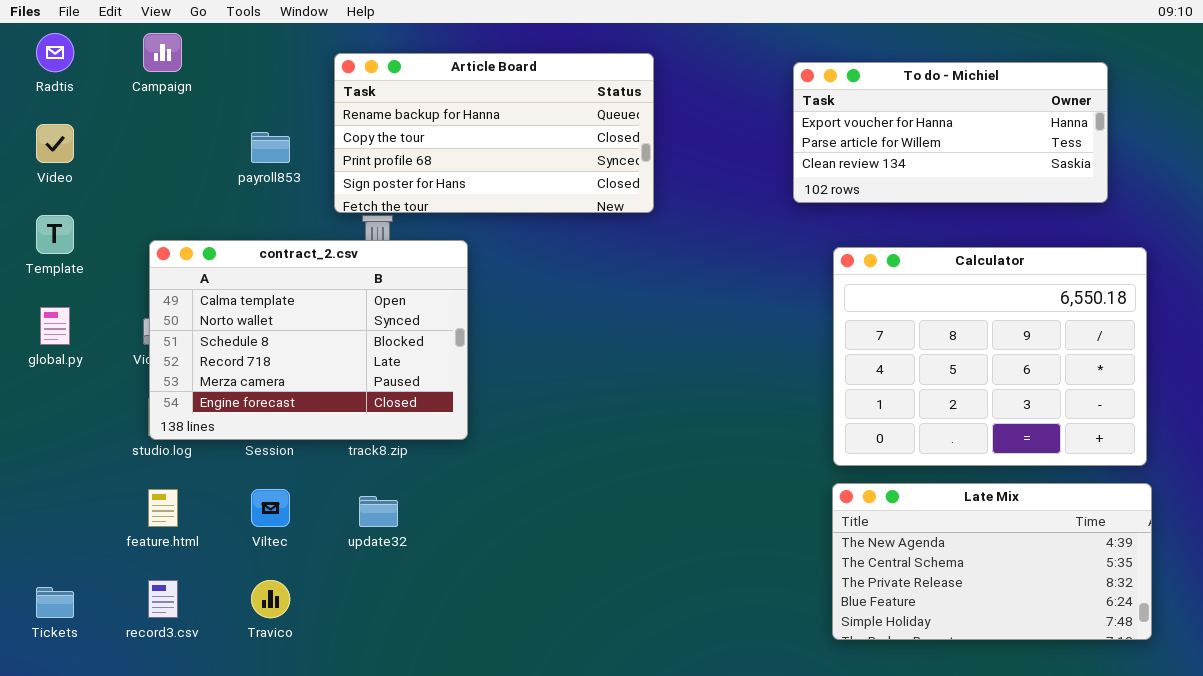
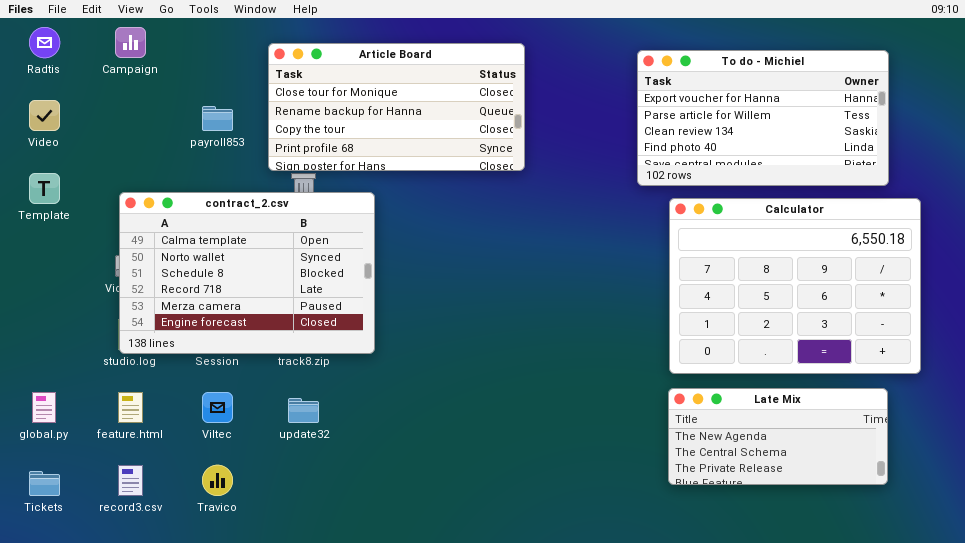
Article Board: [334,53,654,213] -> [268,43,525,171], scrolled up 1 row
To do - Michiel: [793,62,1108,203] -> [637,50,889,186], resized
global.py: [40,307,70,345] -> [32,392,56,423], moved
Late Mix: [832,483,1152,640] -> [668,388,888,485], resized

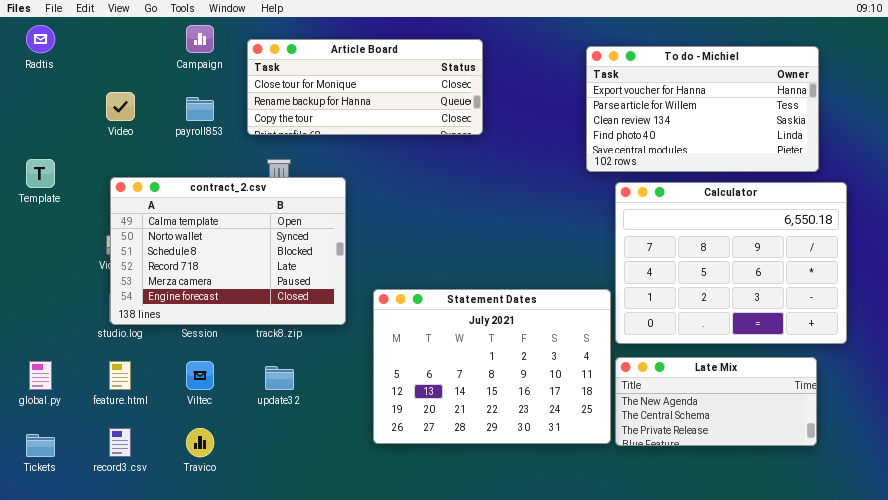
Campaign: [115,27,146,58] -> [186,25,214,53], moved
Article Board: [268,43,525,171] -> [247,39,483,135], resized
Video: [29,100,60,131] -> [106,92,135,121], moved
Statement Dates: none -> [373,289,611,444], opened

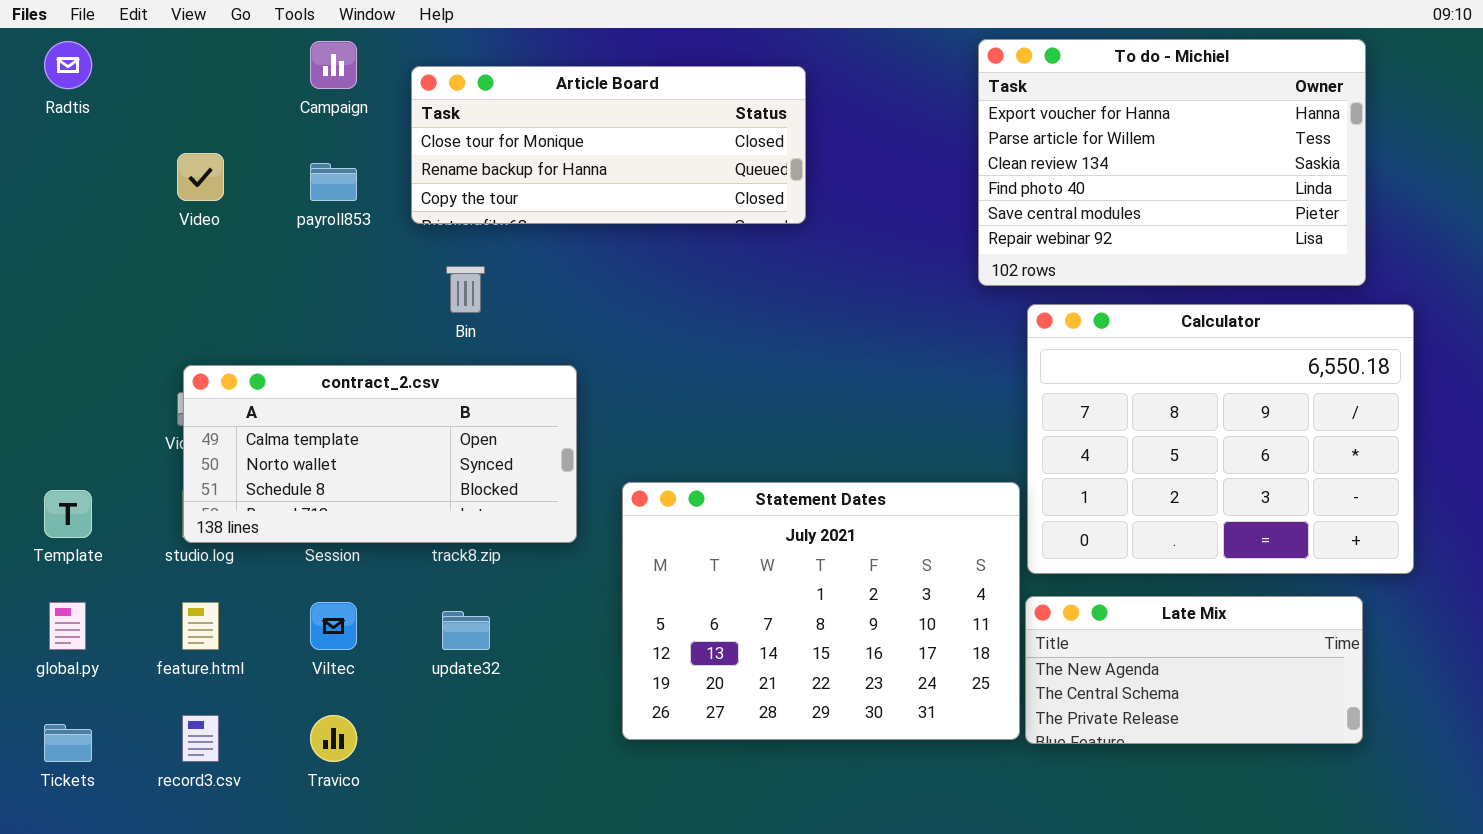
To do - Michiel: [586,46,819,172] -> [978,39,1366,286], resized
Template: [26,159,55,188] -> [44,490,92,538], moved
contract_2.csv: [110,177,346,325] -> [183,365,577,543], resized

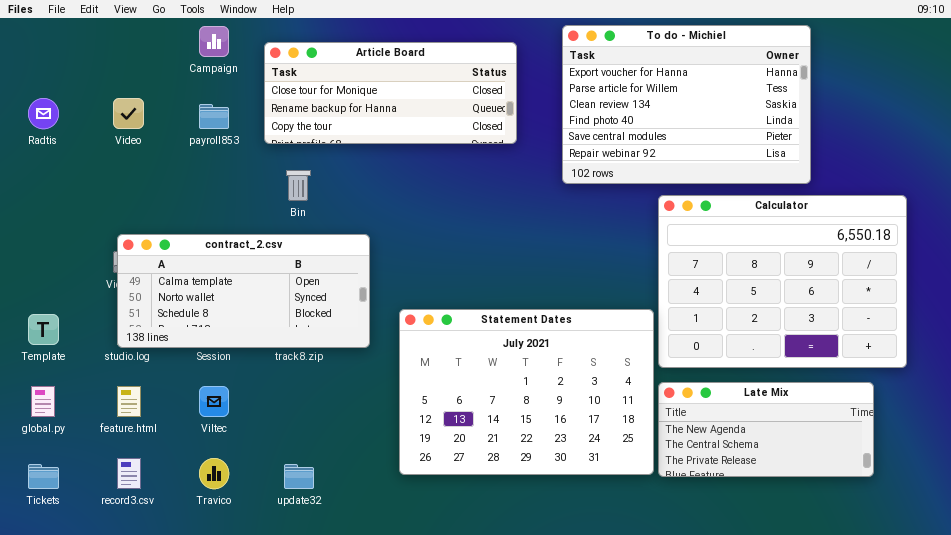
To do - Michiel: [978,39,1366,286] -> [562,25,811,184], moved
Radtis: [44,41,92,89] -> [28,98,59,129], moved
update32: [442,611,490,650] -> [284,464,314,489], moved

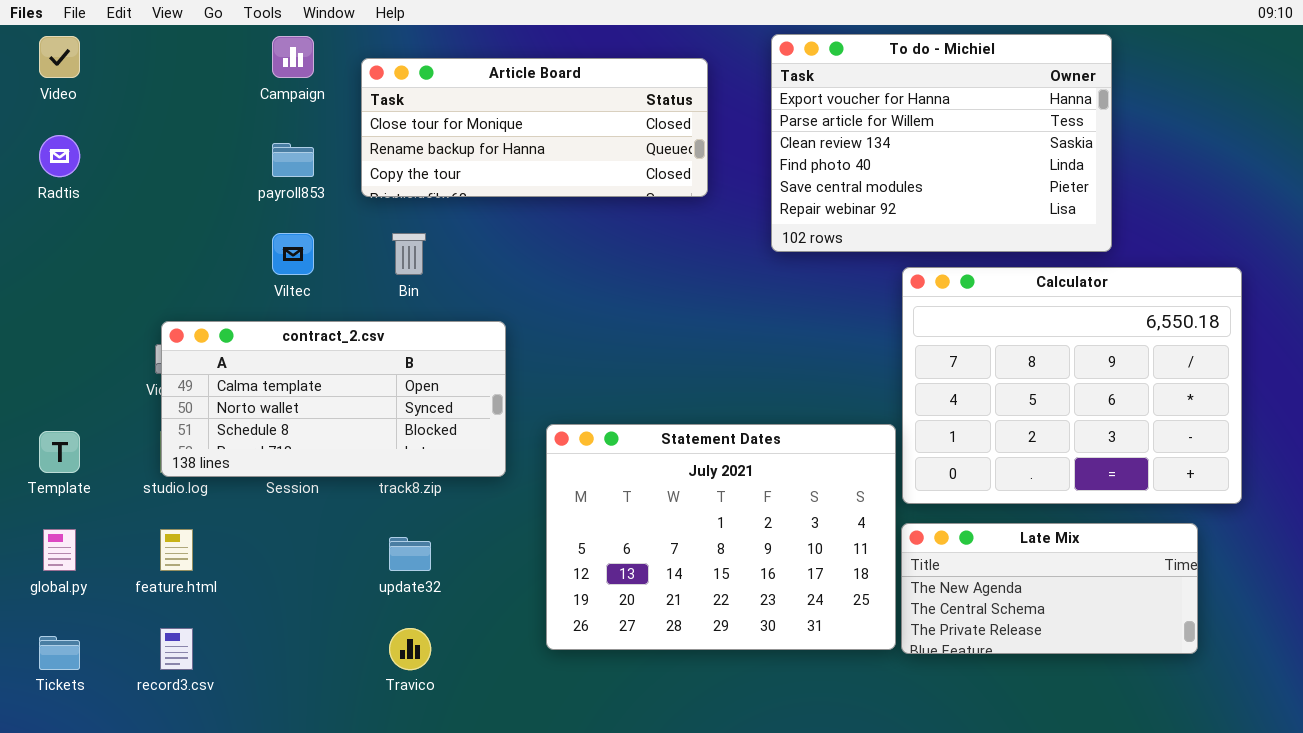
Video: [113,98,144,129] -> [39,36,80,78], moved
Viltec: [199,386,229,417] -> [272,233,314,275], moved
Travico: [199,458,229,489] -> [389,628,431,670], moved
update32: [284,464,314,489] -> [389,537,431,571], moved

